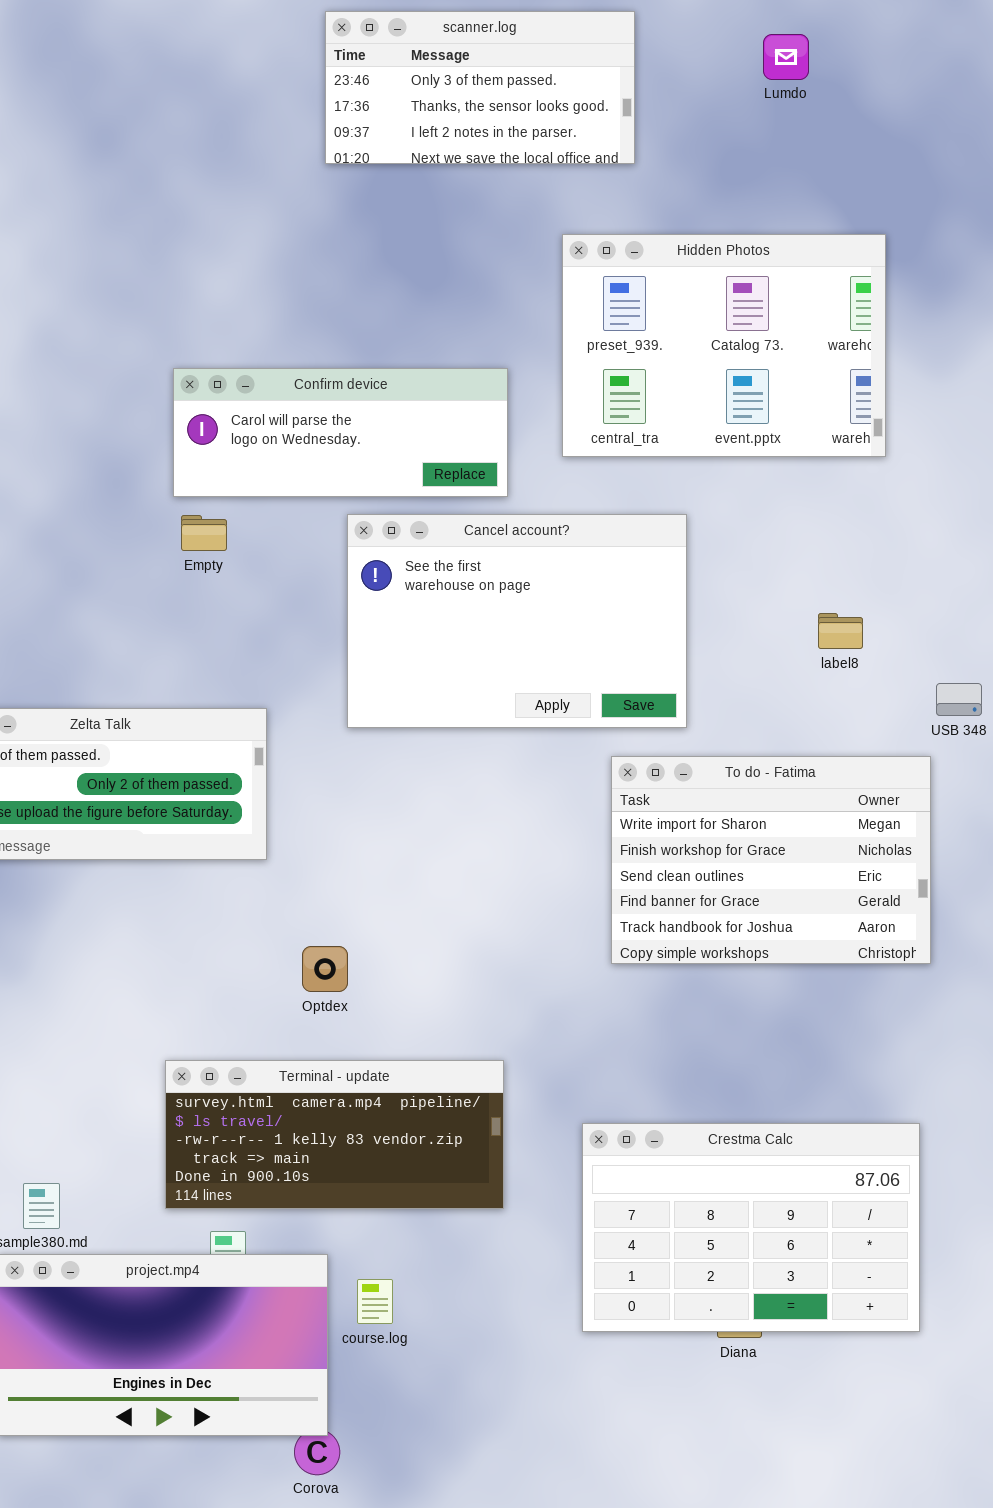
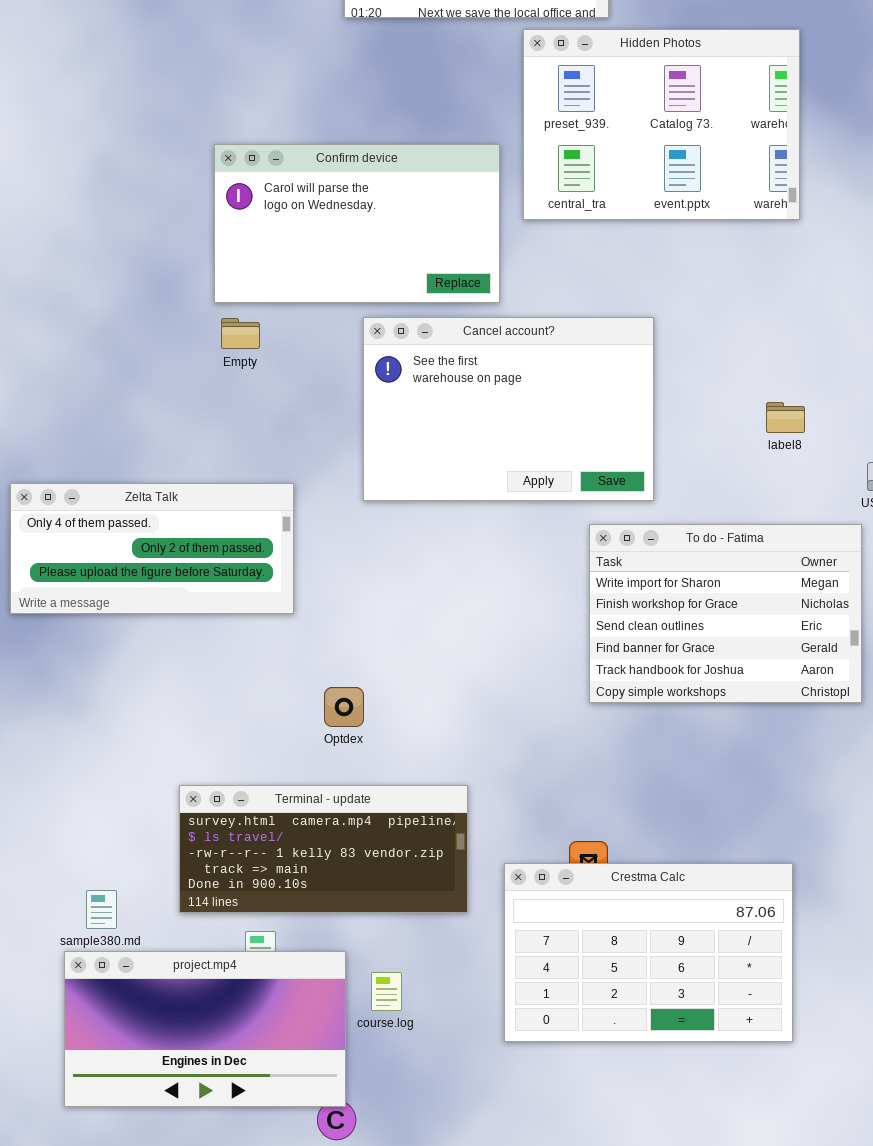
Hidden Photos: [562,234,886,457] -> [523,29,800,220], moved
Confirm device: [173,368,508,497] -> [214,144,500,303], resized
Terminal - update: [165,1060,504,1209] -> [179,785,468,913], moved
Crestma Calc: [582,1123,920,1332] -> [504,863,793,1042], moved

